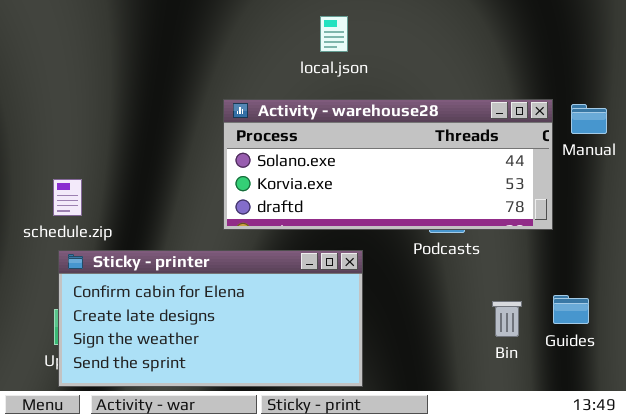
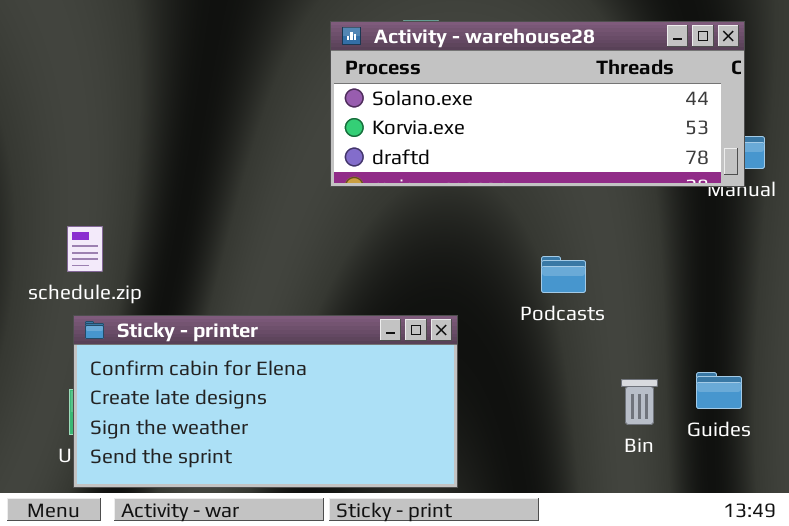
Activity - warehouse28: [223,99,553,230] -> [330,21,745,187], moved

